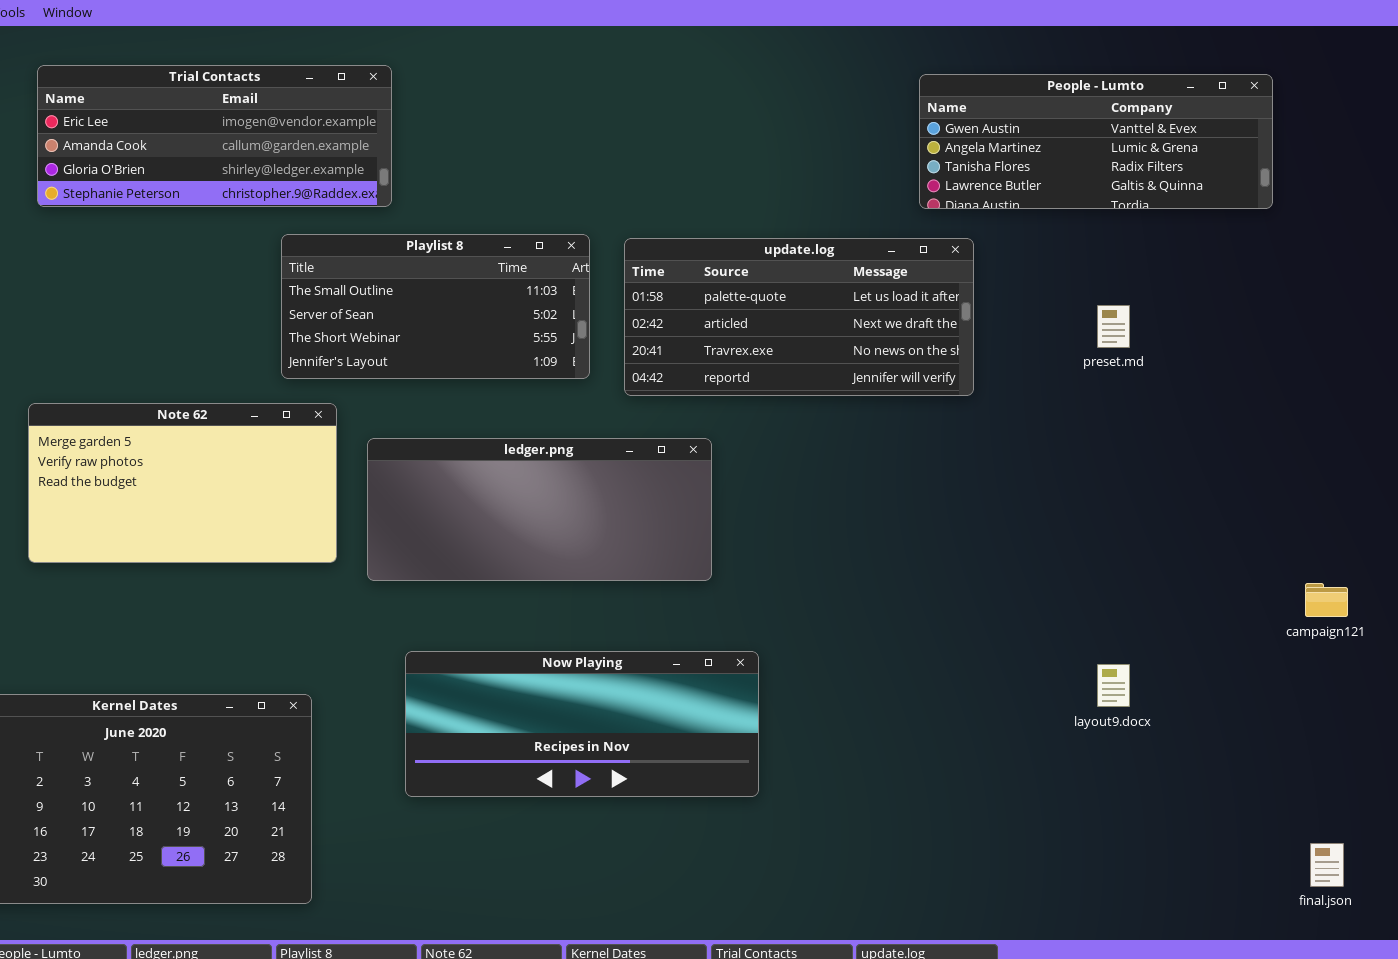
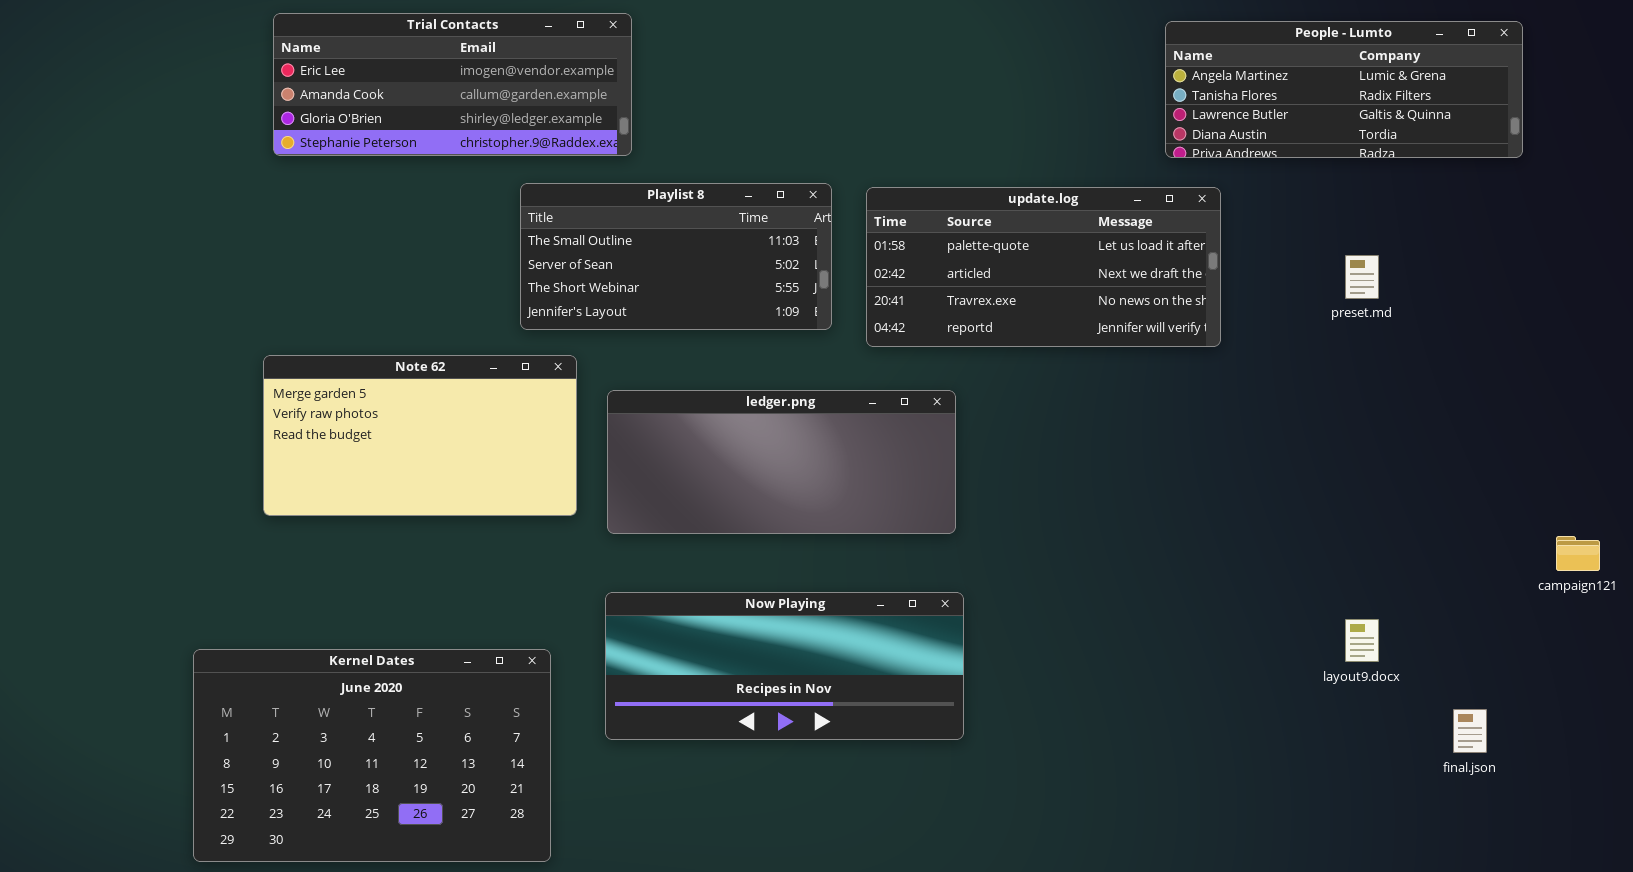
People - Lumto: [919,74,1273,209] -> [1165,21,1523,158], scrolled down 1 row
Now Playing: [405,651,759,797] -> [605,592,964,740], moved
final.json: [1310,843,1344,887] -> [1453,709,1487,753], moved

